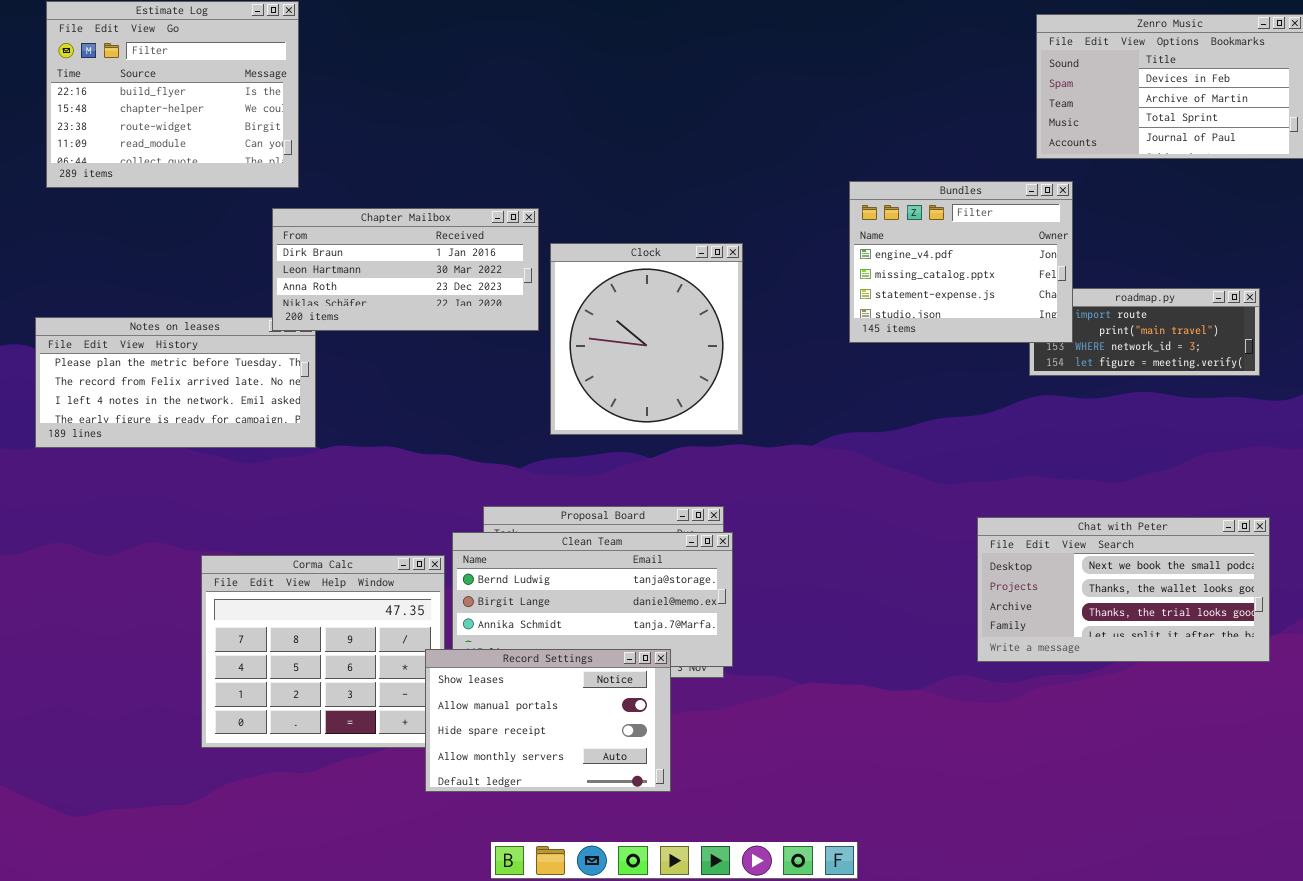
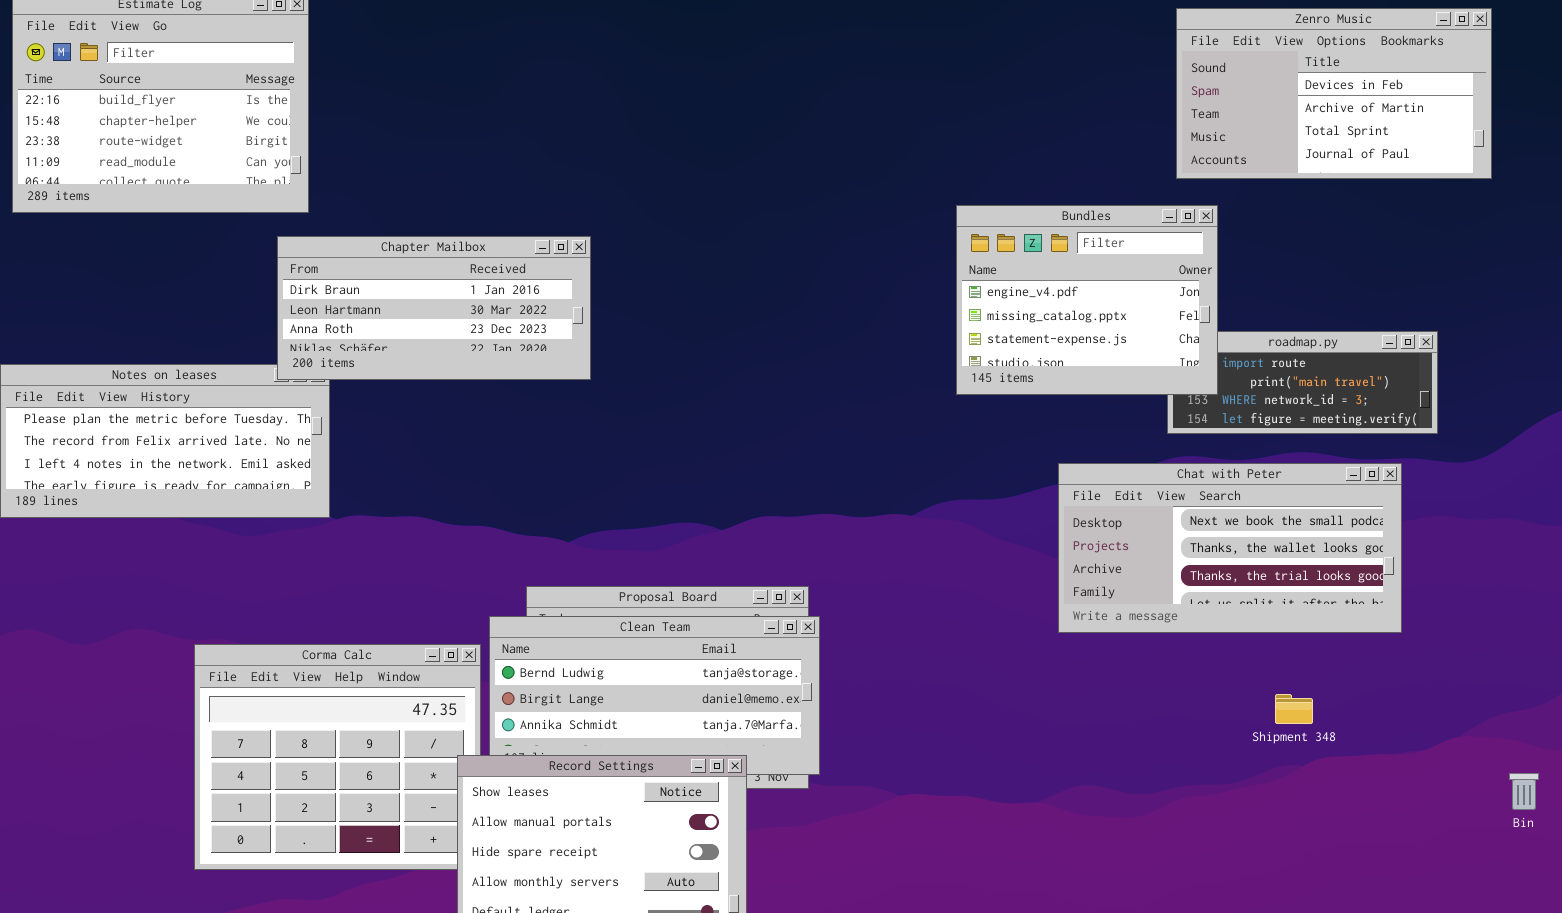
Clock: [550,243,743,435] -> none, closed
Chat with Peter: [977,517,1270,662] -> [1058,463,1402,633], moved

